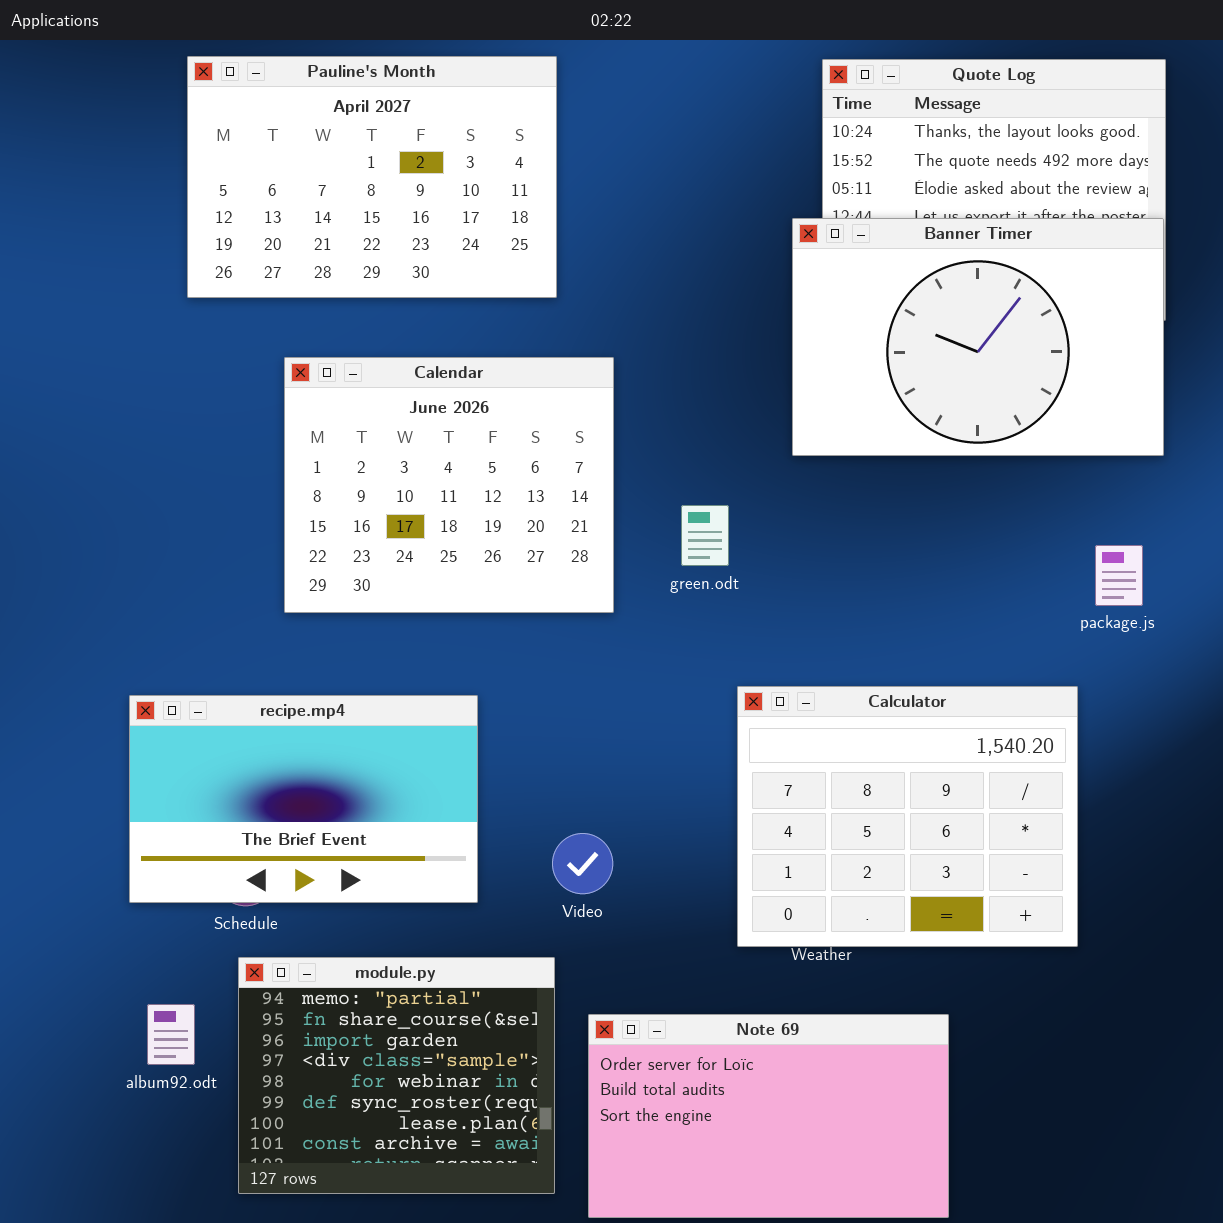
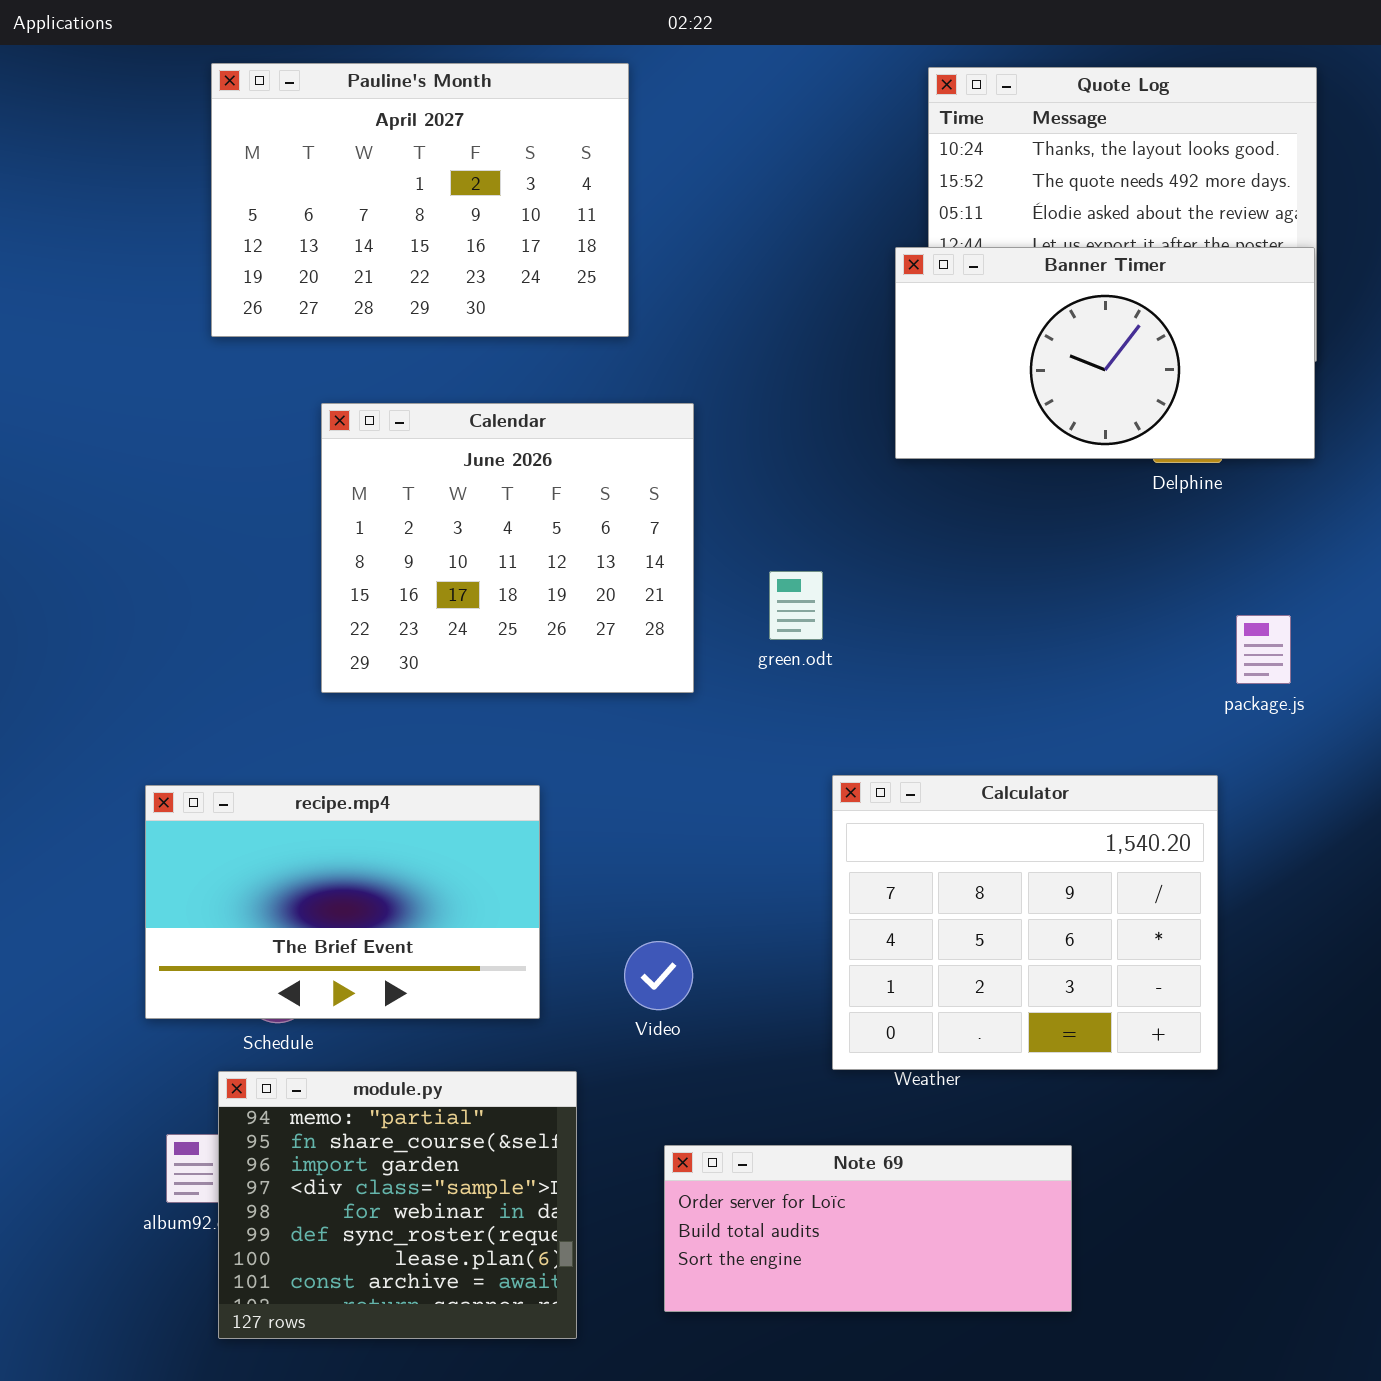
Banner Timer: [792,218,1164,456] -> [895,247,1315,459], resized
module.py: [238,957,555,1194] -> [218,1071,577,1339], moved
Note 69: [588,1014,949,1218] -> [664,1145,1072,1312], resized

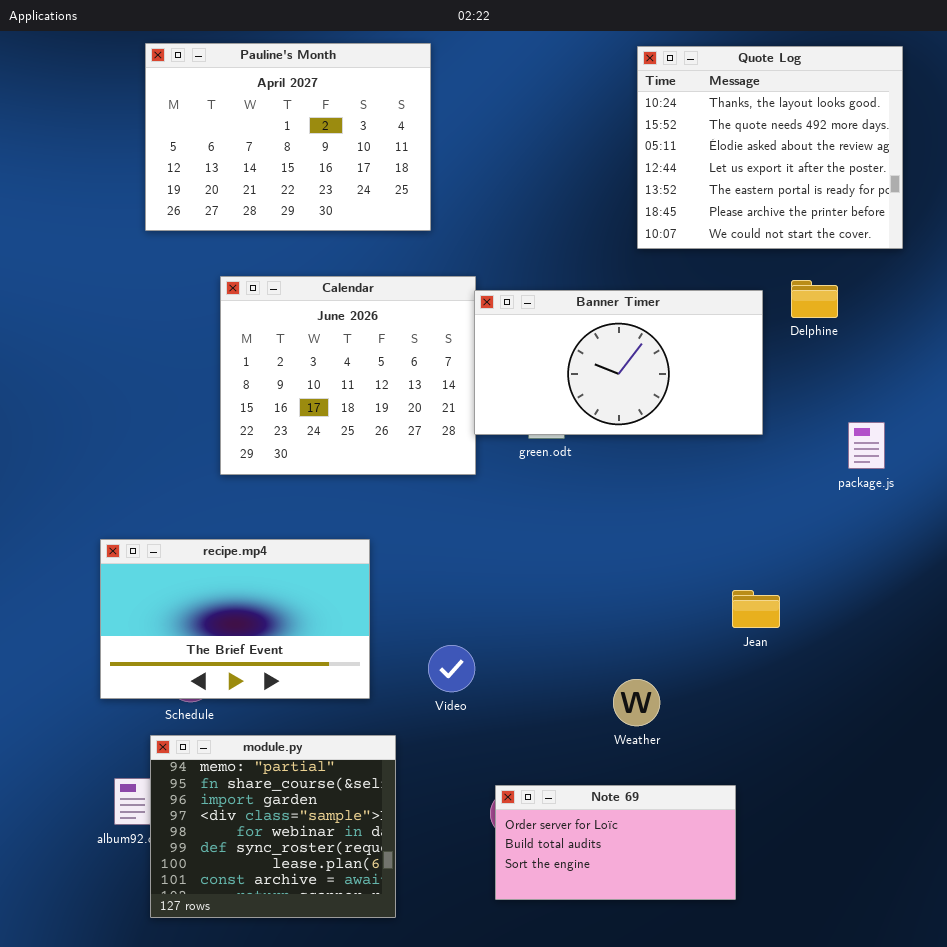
Banner Timer: [895,247,1315,459] -> [474,290,763,435], moved
Calculator: [832,775,1218,1070] -> none, closed
Note 69: [664,1145,1072,1312] -> [495,785,736,900], resized

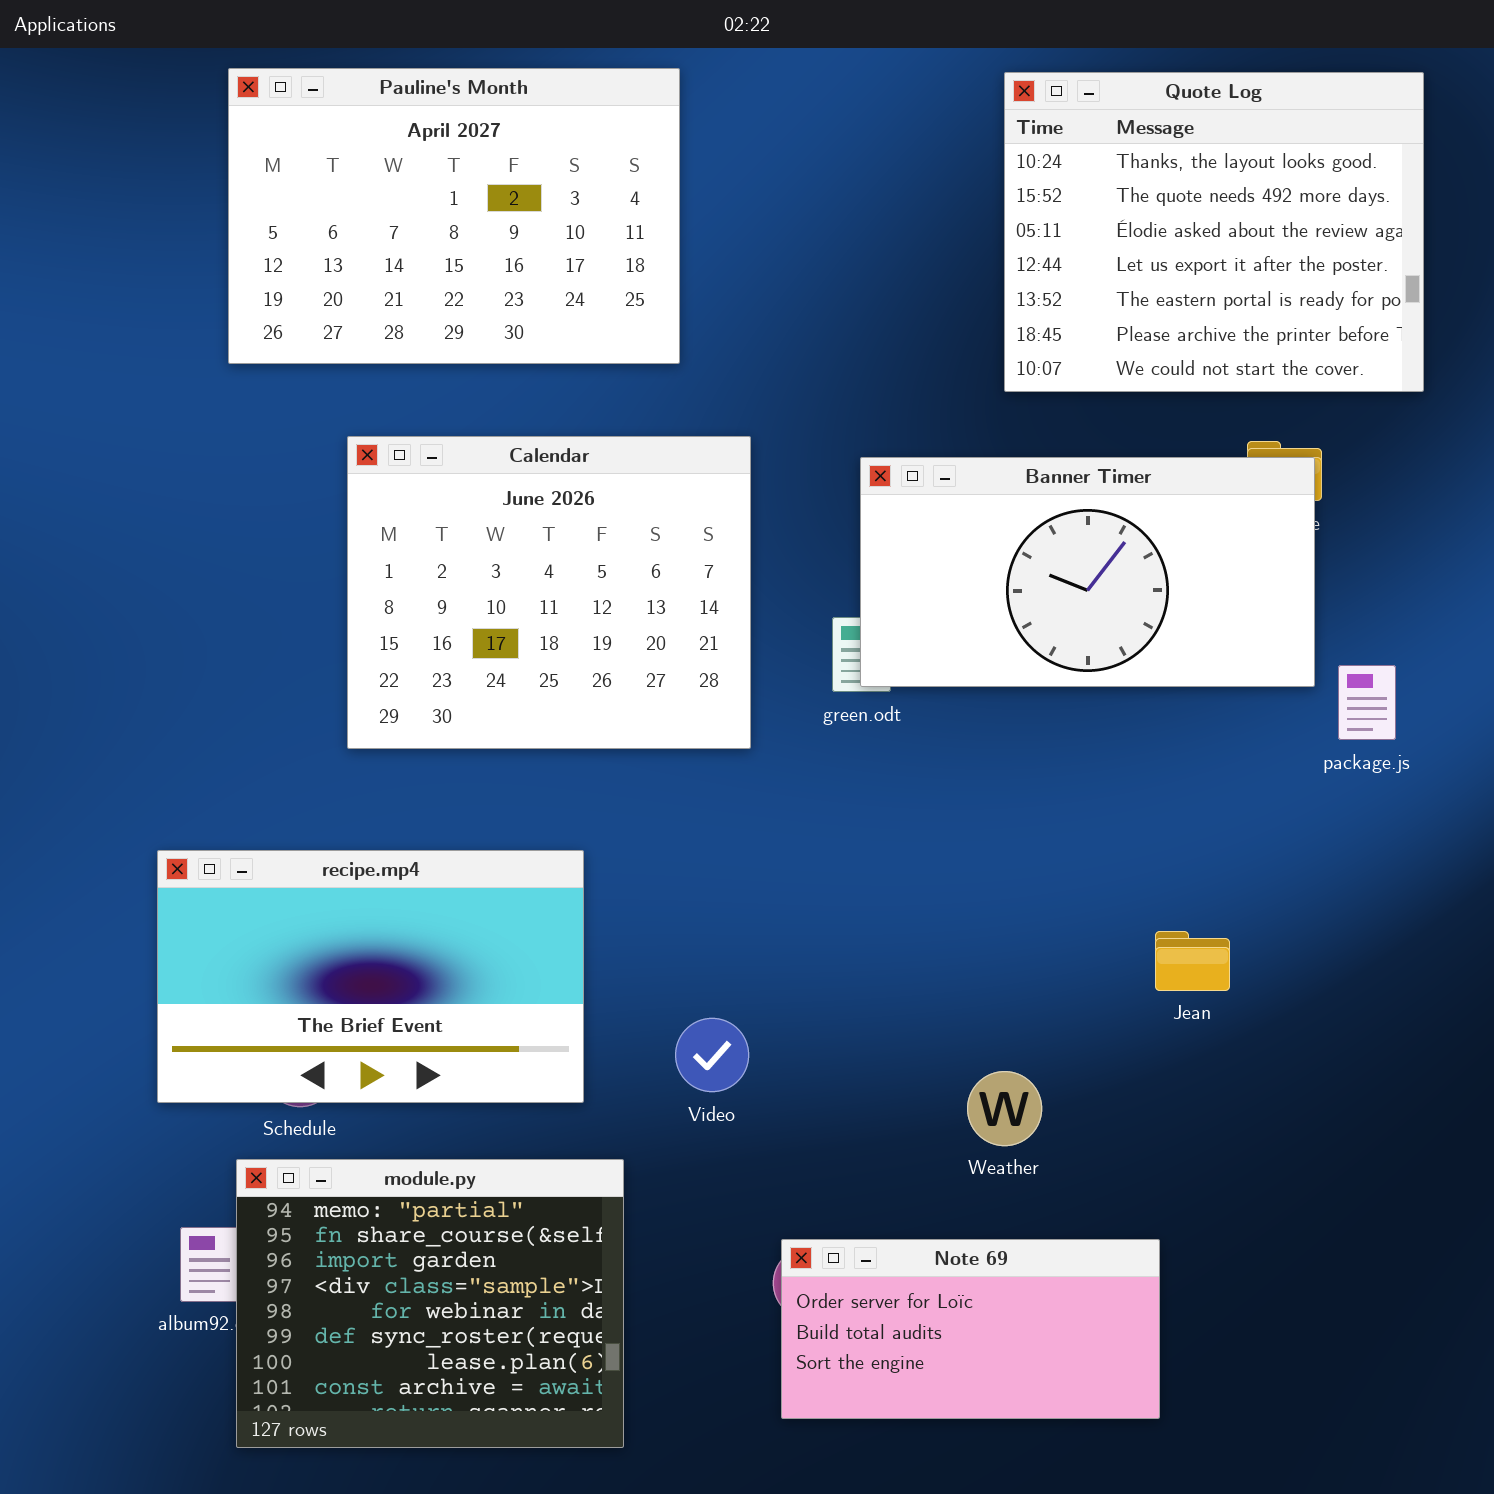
Banner Timer: [474,290,763,435] -> [860,457,1315,687], moved

